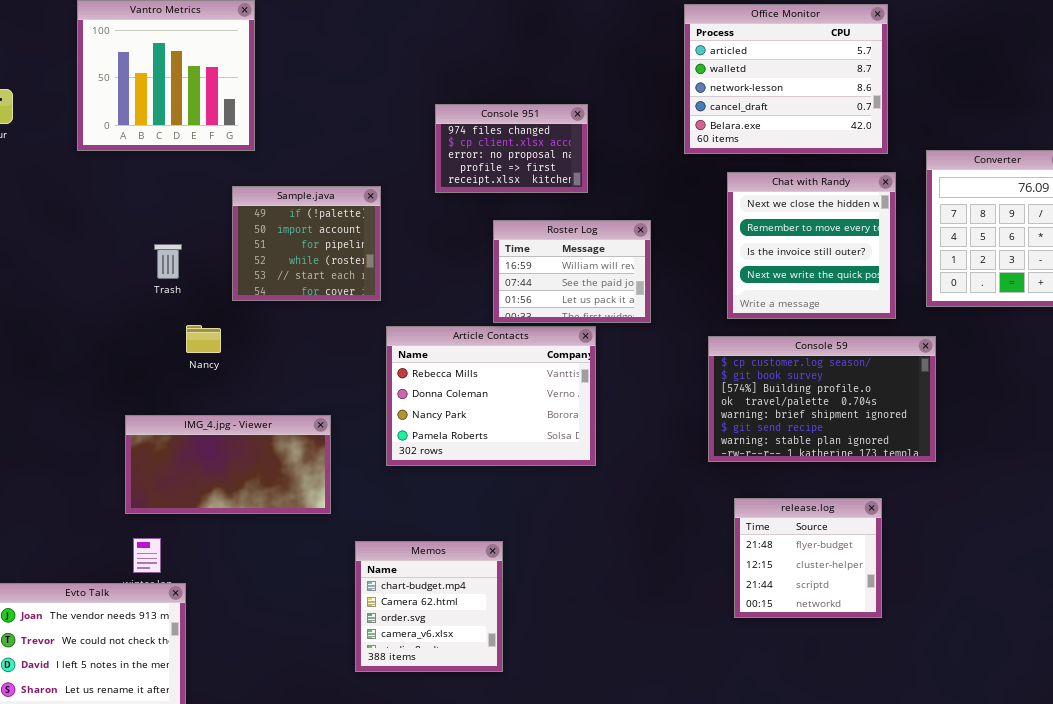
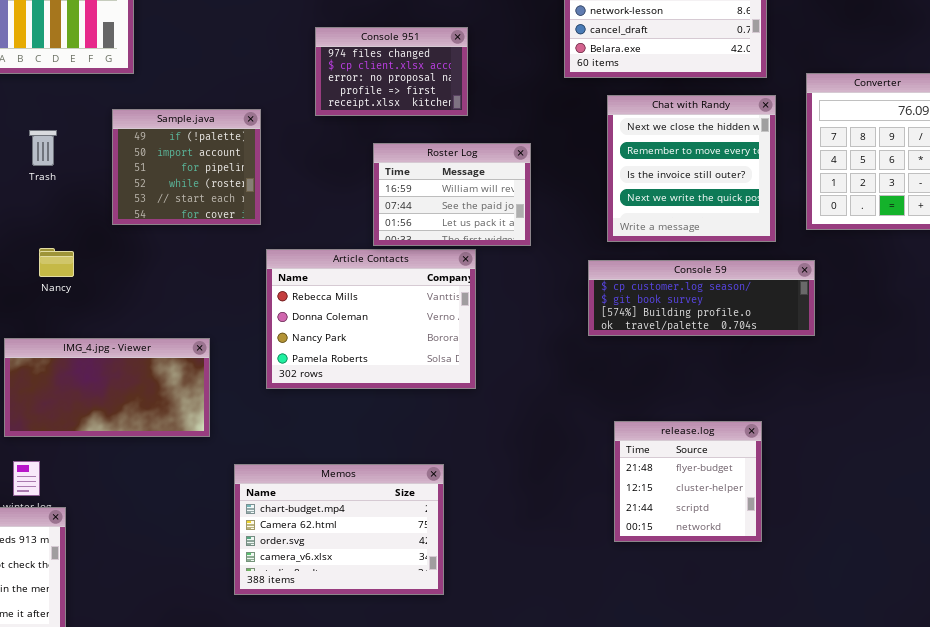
Trash: [154,244,182,279] -> [29,130,57,166], moved
Nancy: [186,325,221,353] -> [39,248,74,277], moved
Console 59: [708,336,936,462] -> [588,260,815,336], resized
Memos: [355,541,503,672] -> [234,464,444,595], resized

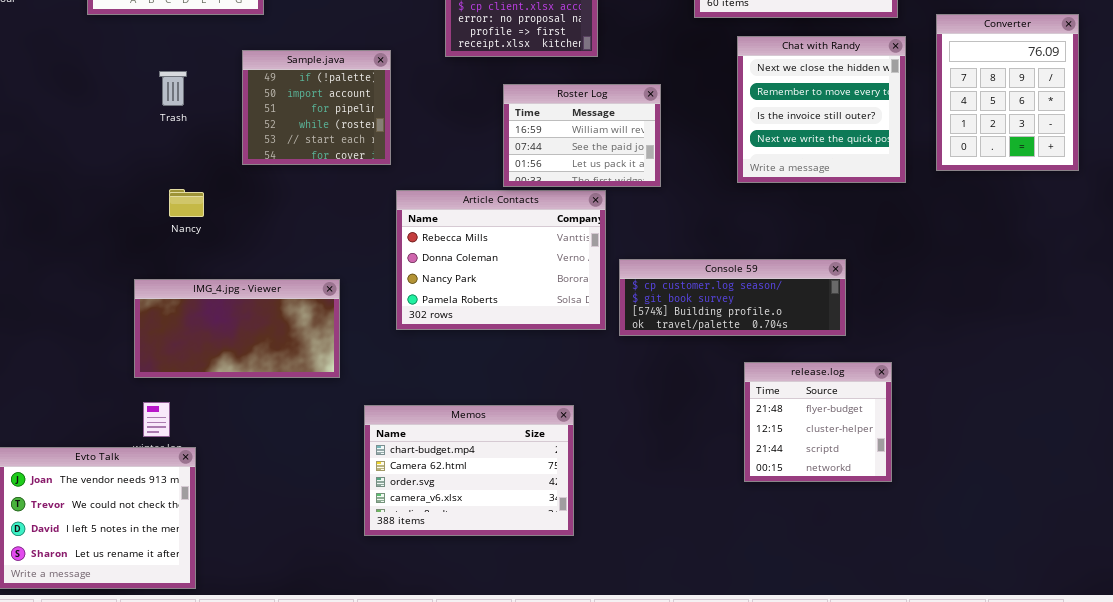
Console 59: [588,260,815,336] -> [619,259,846,336], moved

